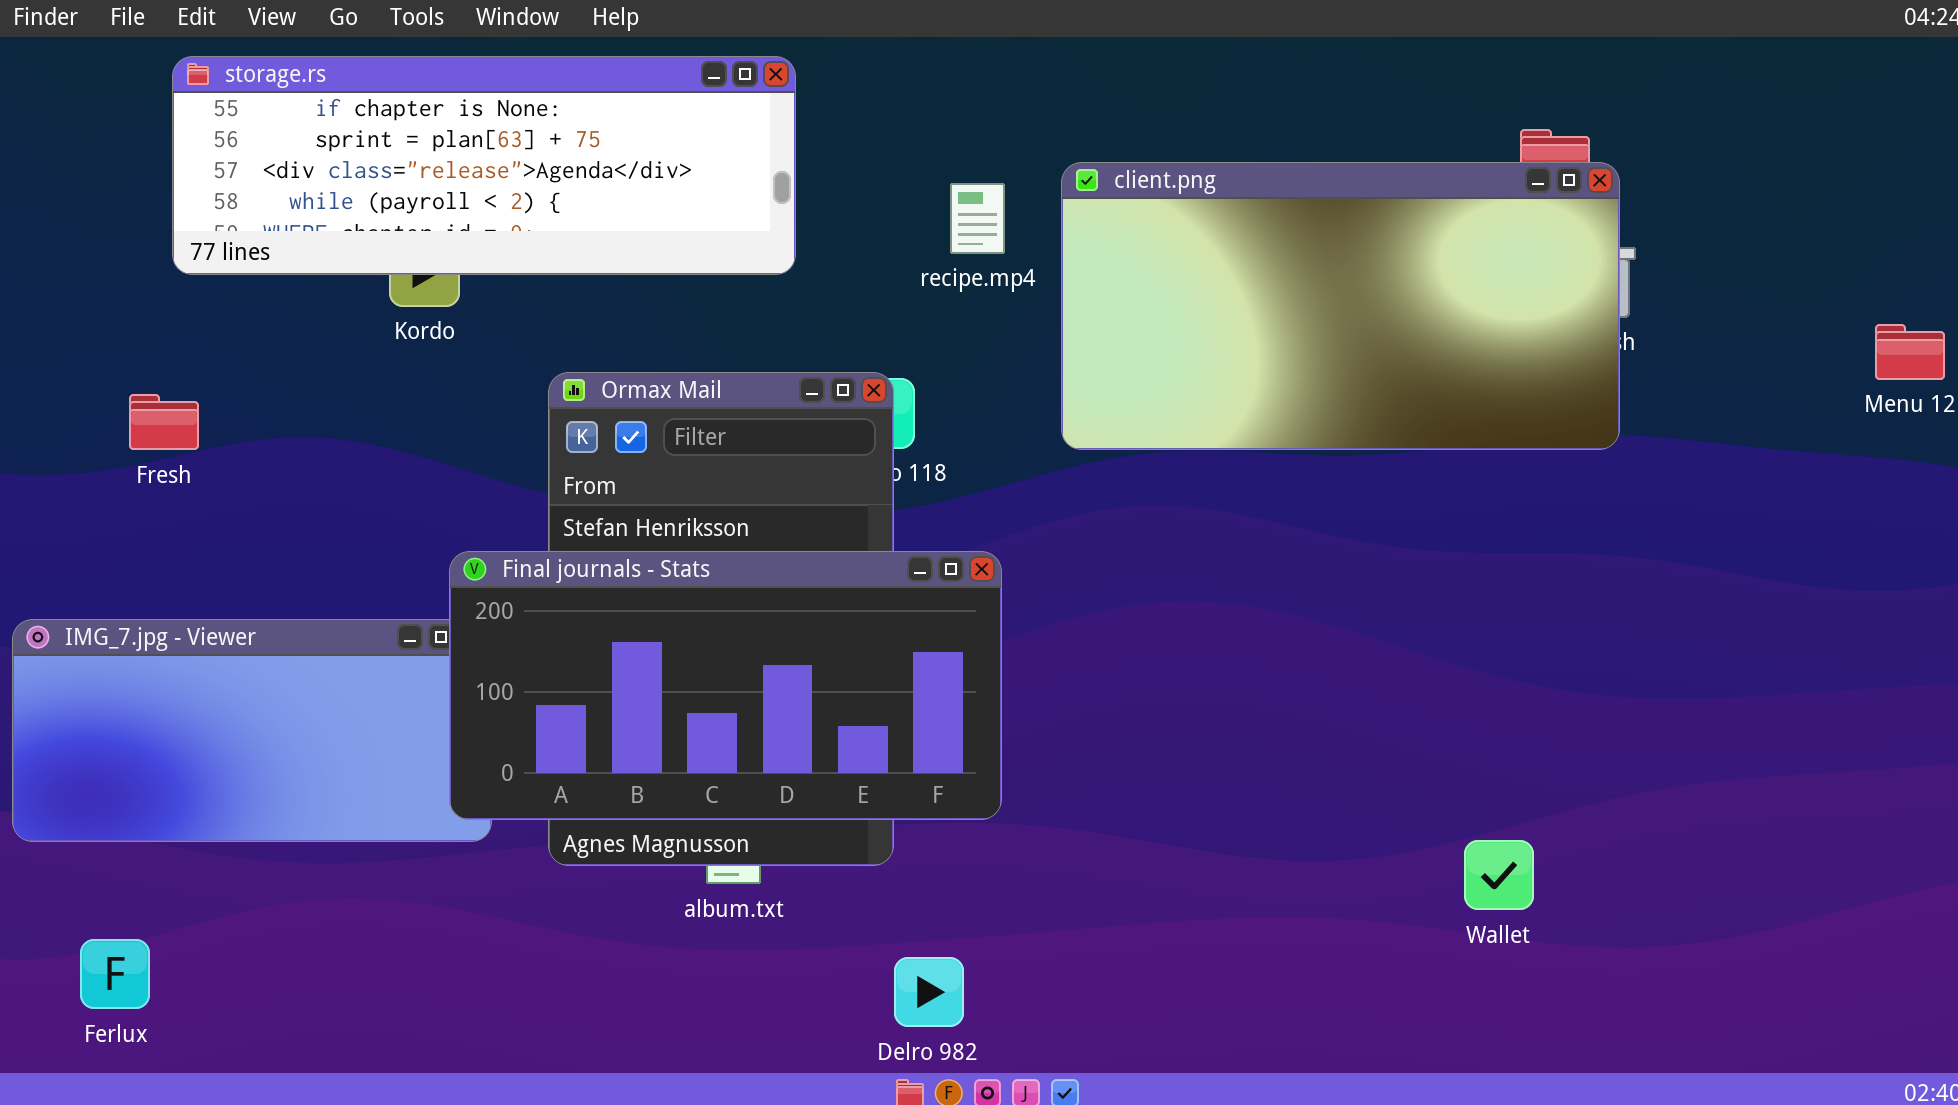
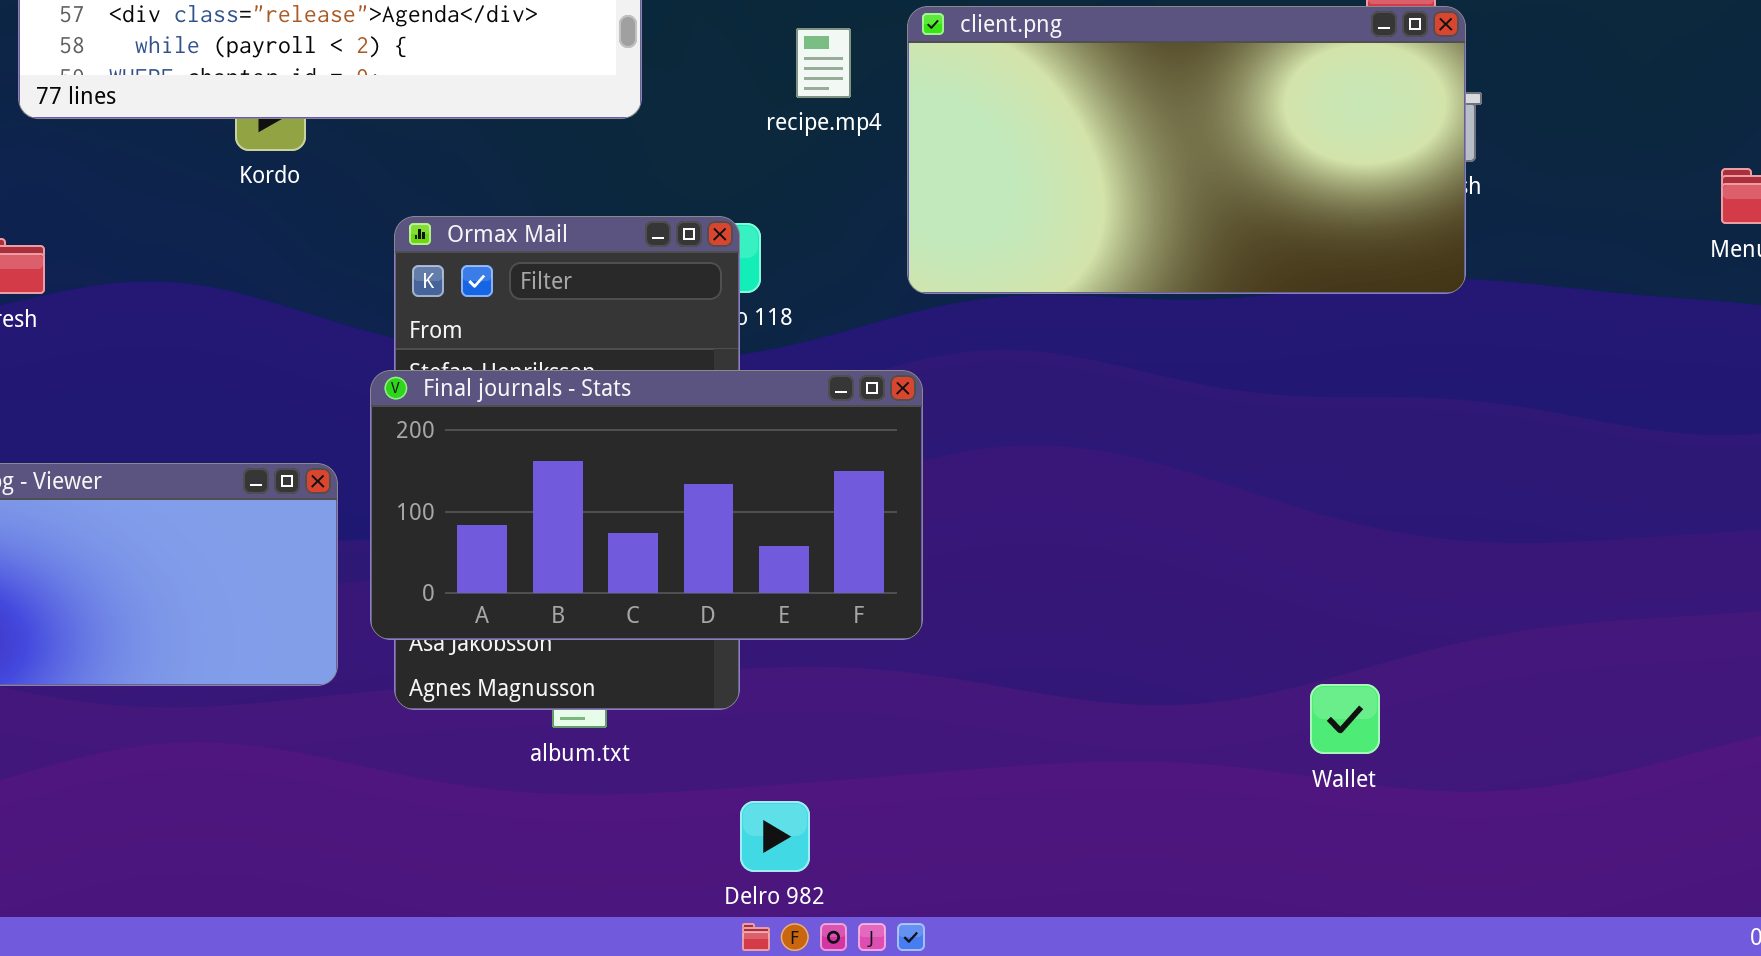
Final journals - Stats: [449,551,1002,820] -> [370,370,923,640], moved

